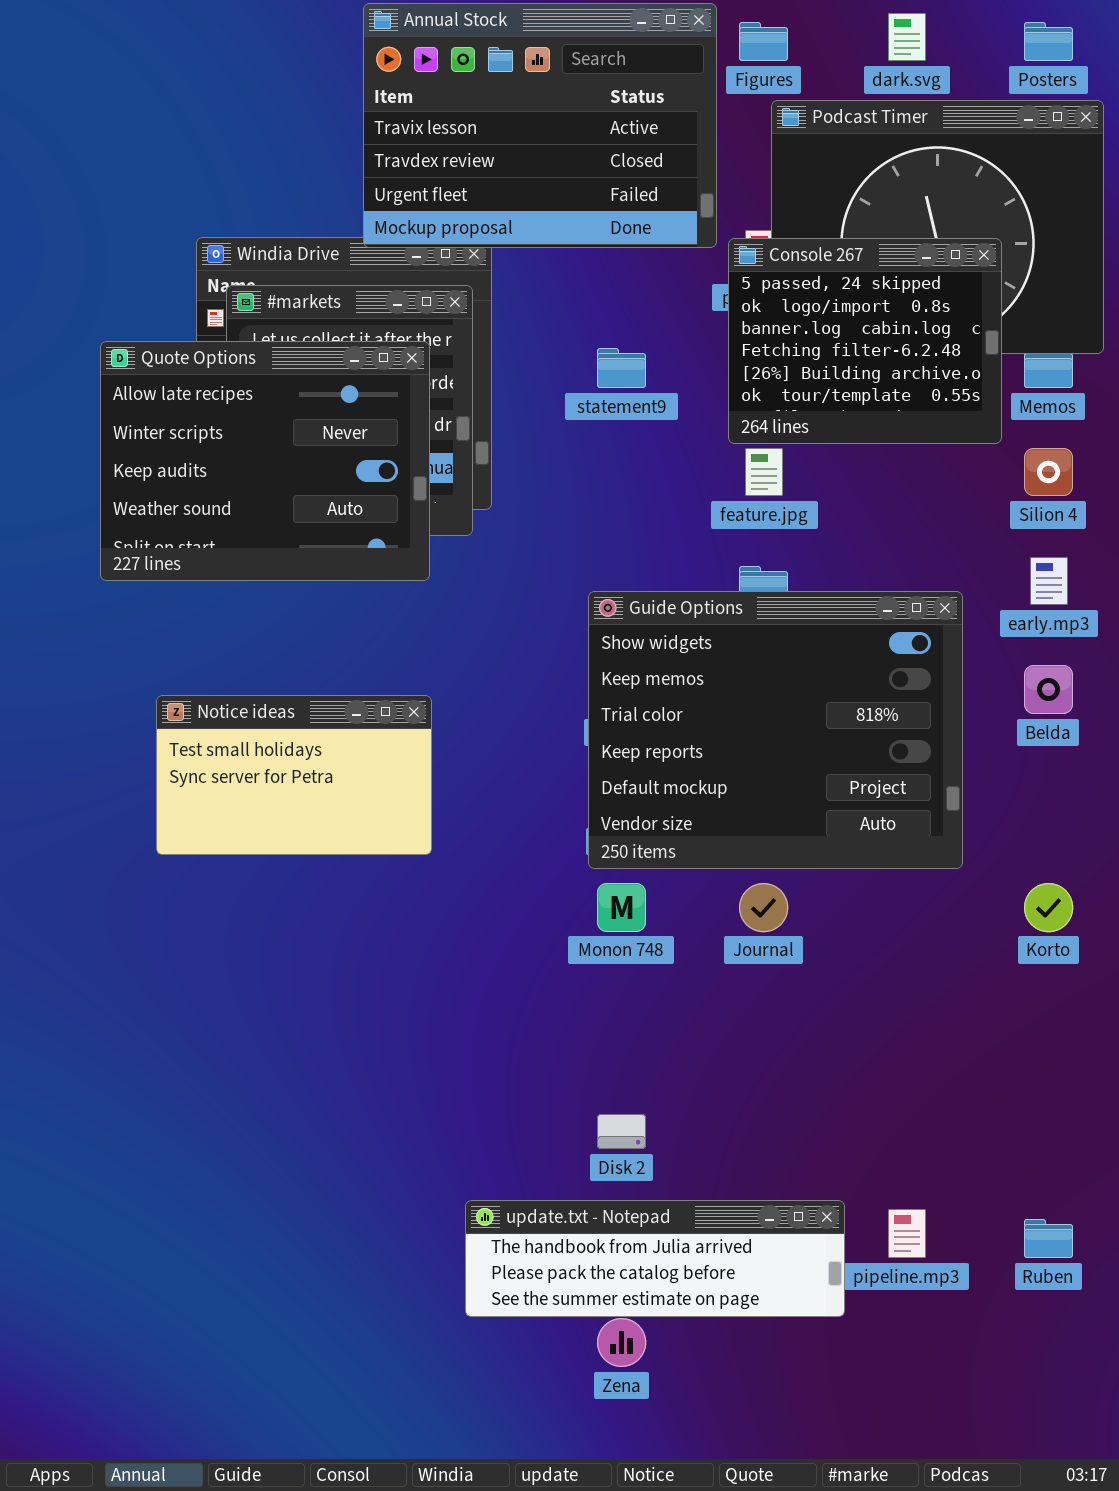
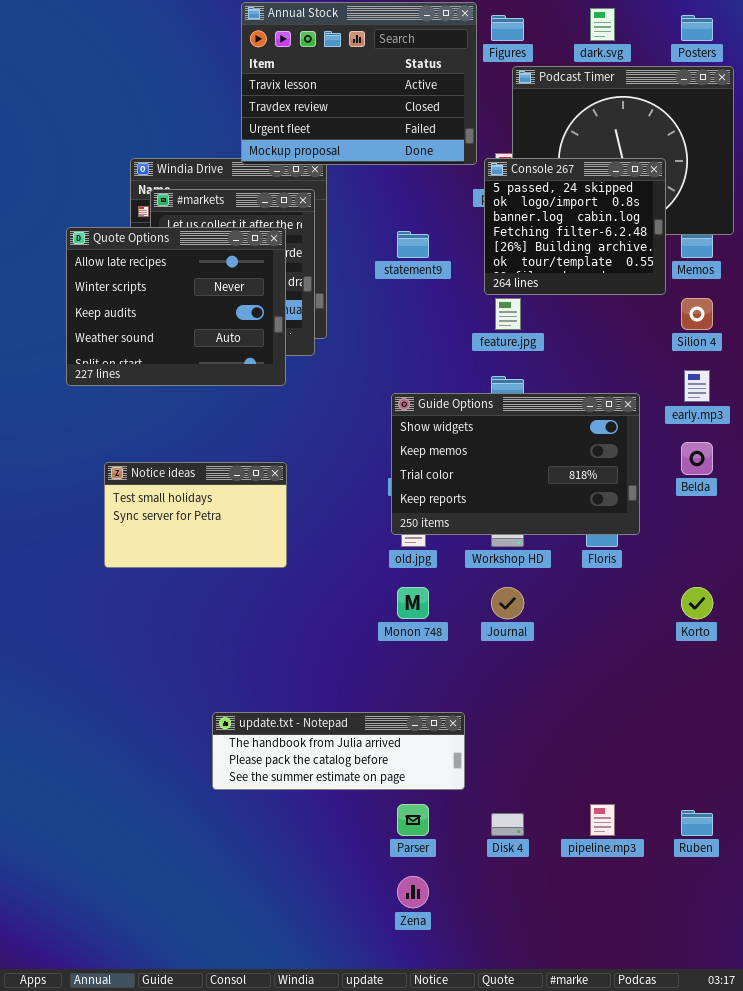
Guide Options: [588,591,963,869] -> [391,393,640,535], resized
update.txt - Notepad: [465,1200,845,1317] -> [212,712,465,790], moved

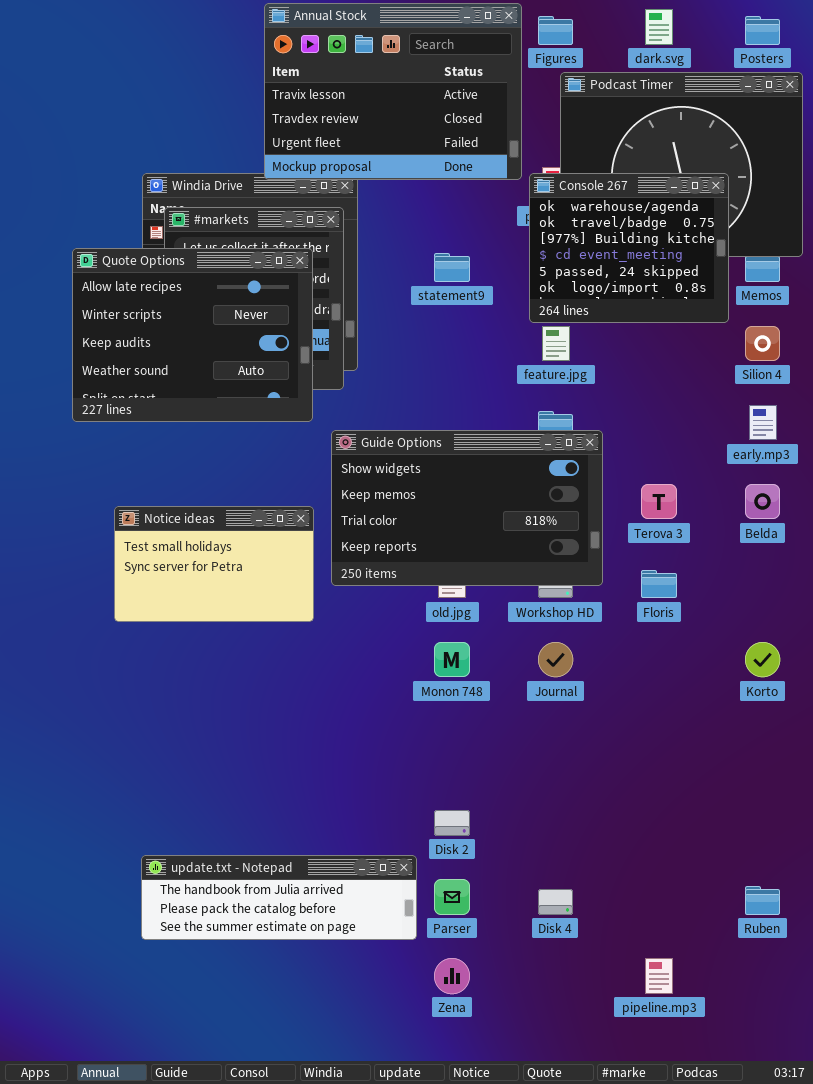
Console 267: [484,158,666,295] -> [529,173,729,323], scrolled up 4 rows
Guide Options: [391,393,640,535] -> [331,430,603,586], moved
update.txt - Notepad: [212,712,465,790] -> [141,855,417,940], moved
pipeline.mp3: [590,804,615,836] -> [645,958,673,994], moved

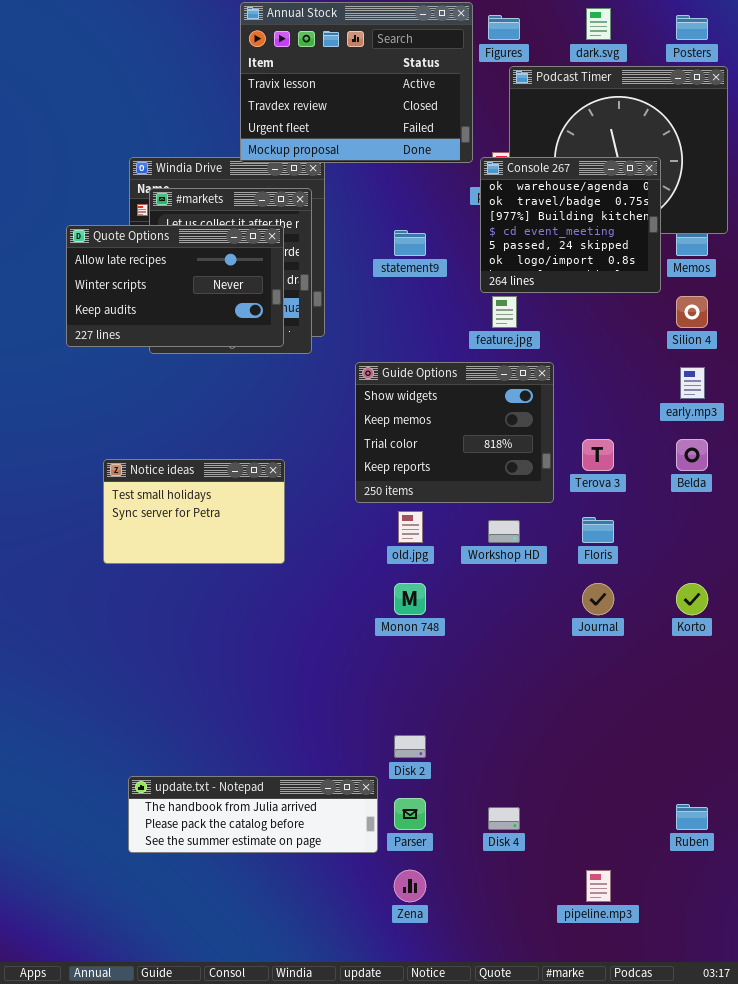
Quote Options: [72,248,313,422] -> [66,225,284,347], resized
Guide Options: [331,430,603,586] -> [355,362,554,503], moved, resized
Journal: [538,642,573,677] -> [582,583,614,615], moved

